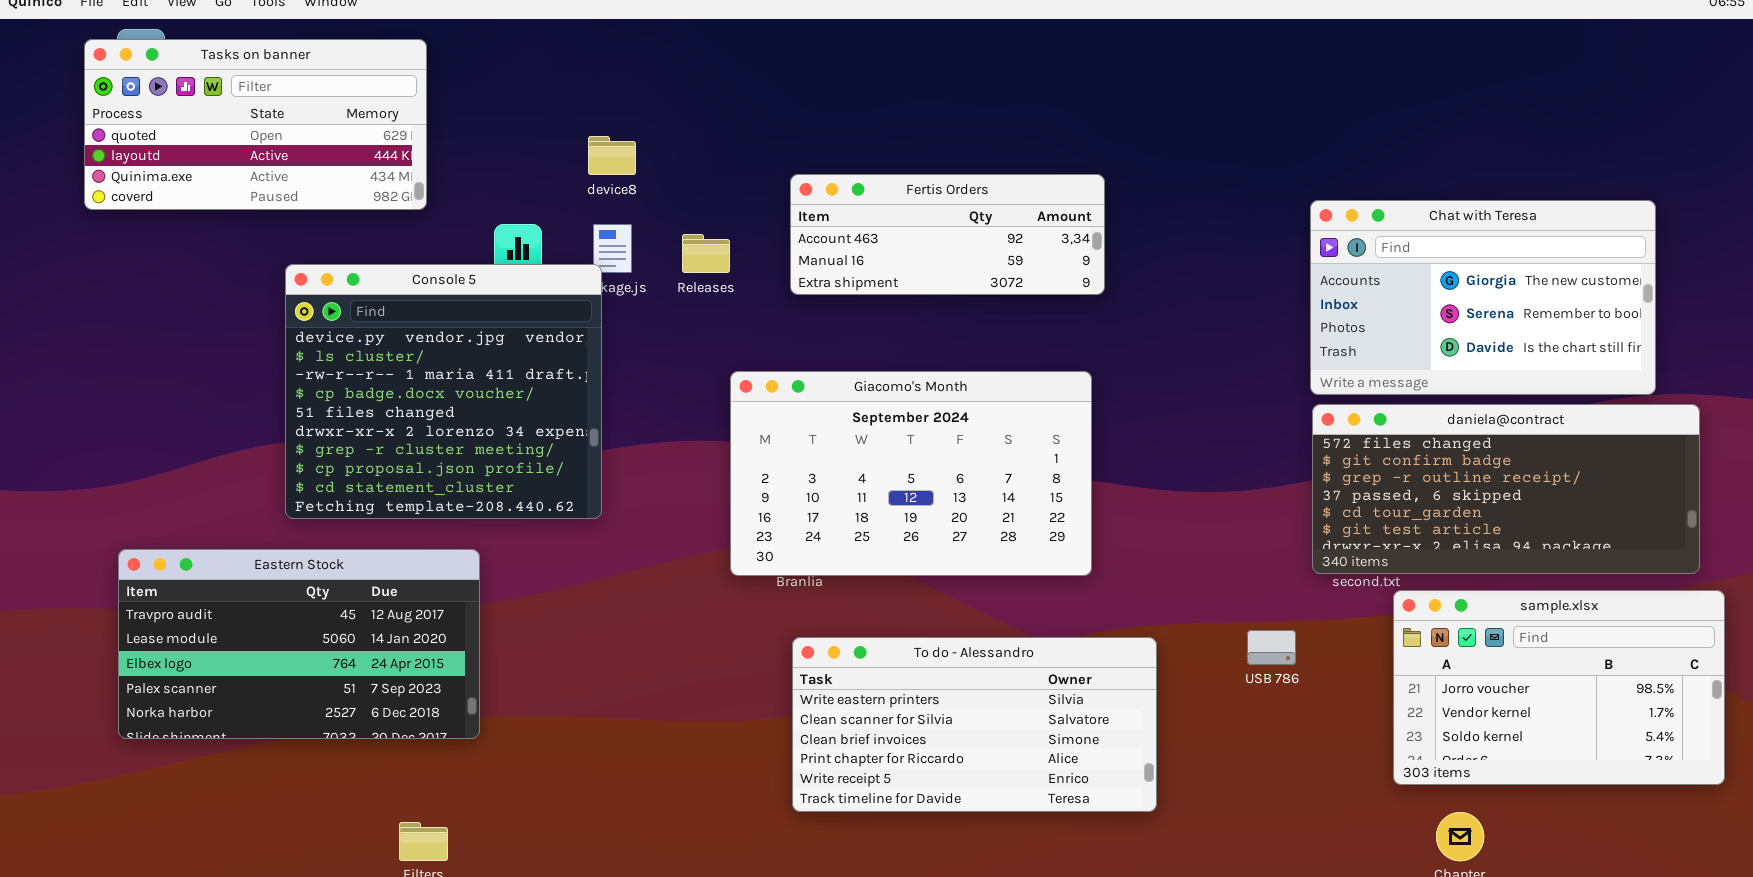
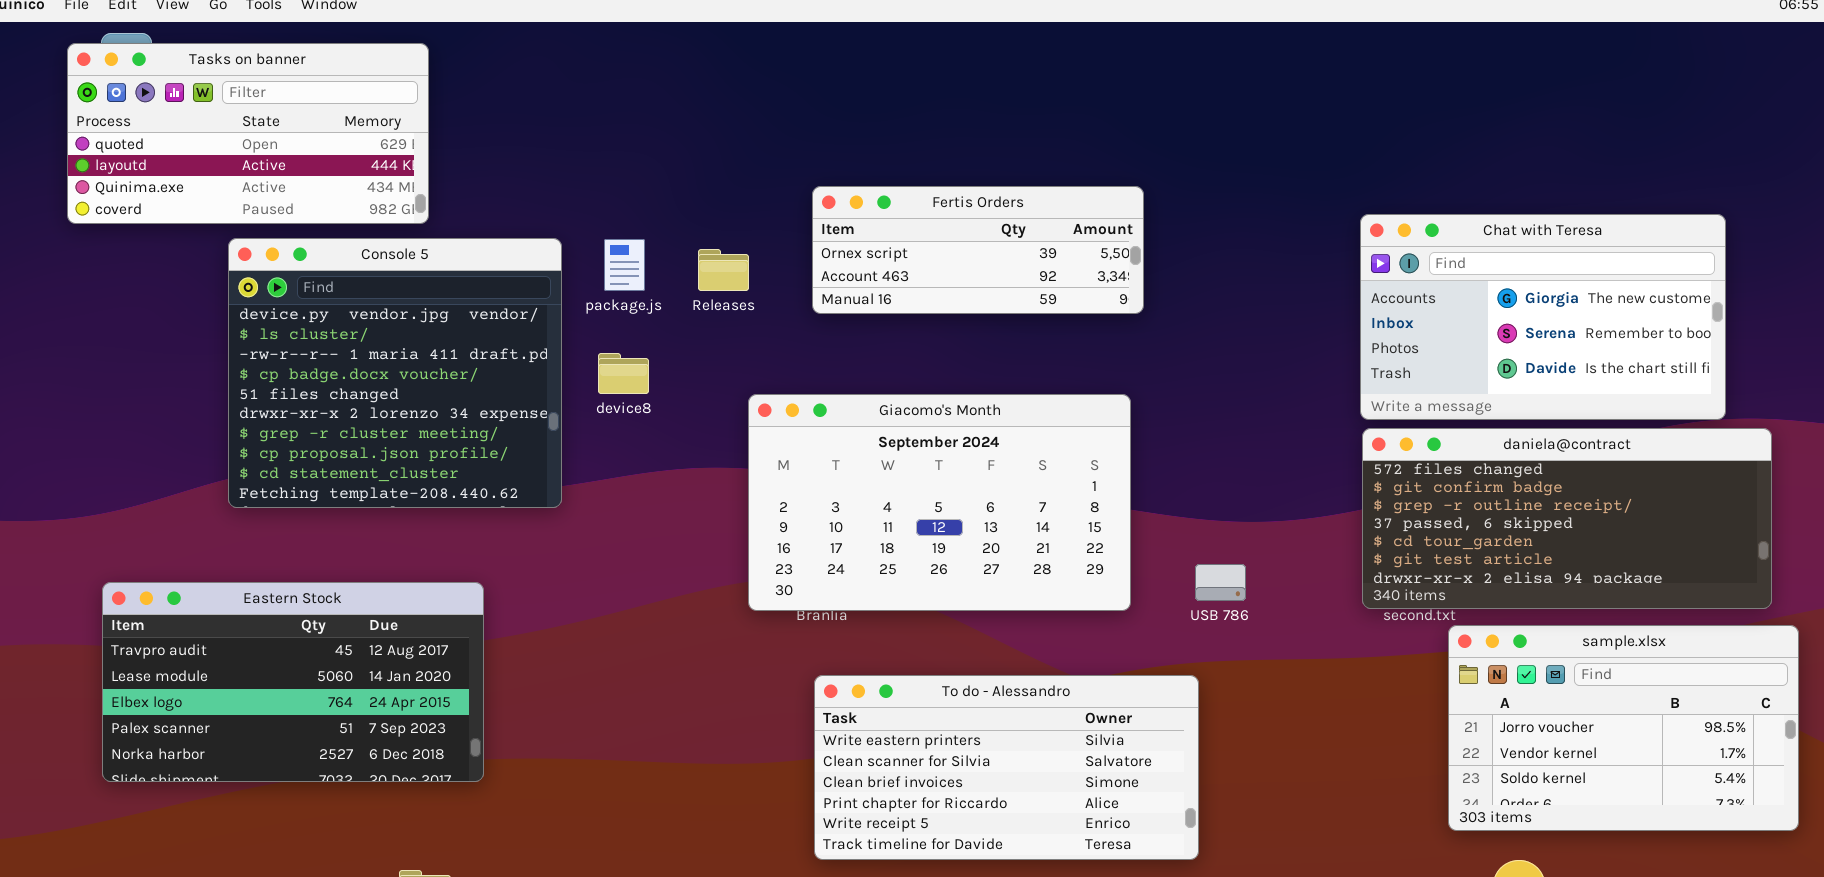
device8: [588,136,636,175] -> [598,353,649,394], moved
Fertis Orders: [790,174,1105,295] -> [812,186,1144,314], scrolled up 1 row
Console 5: [285,264,602,519] -> [228,238,562,508], moved
USB 786: [1247,630,1296,665] -> [1195,564,1246,601], moved

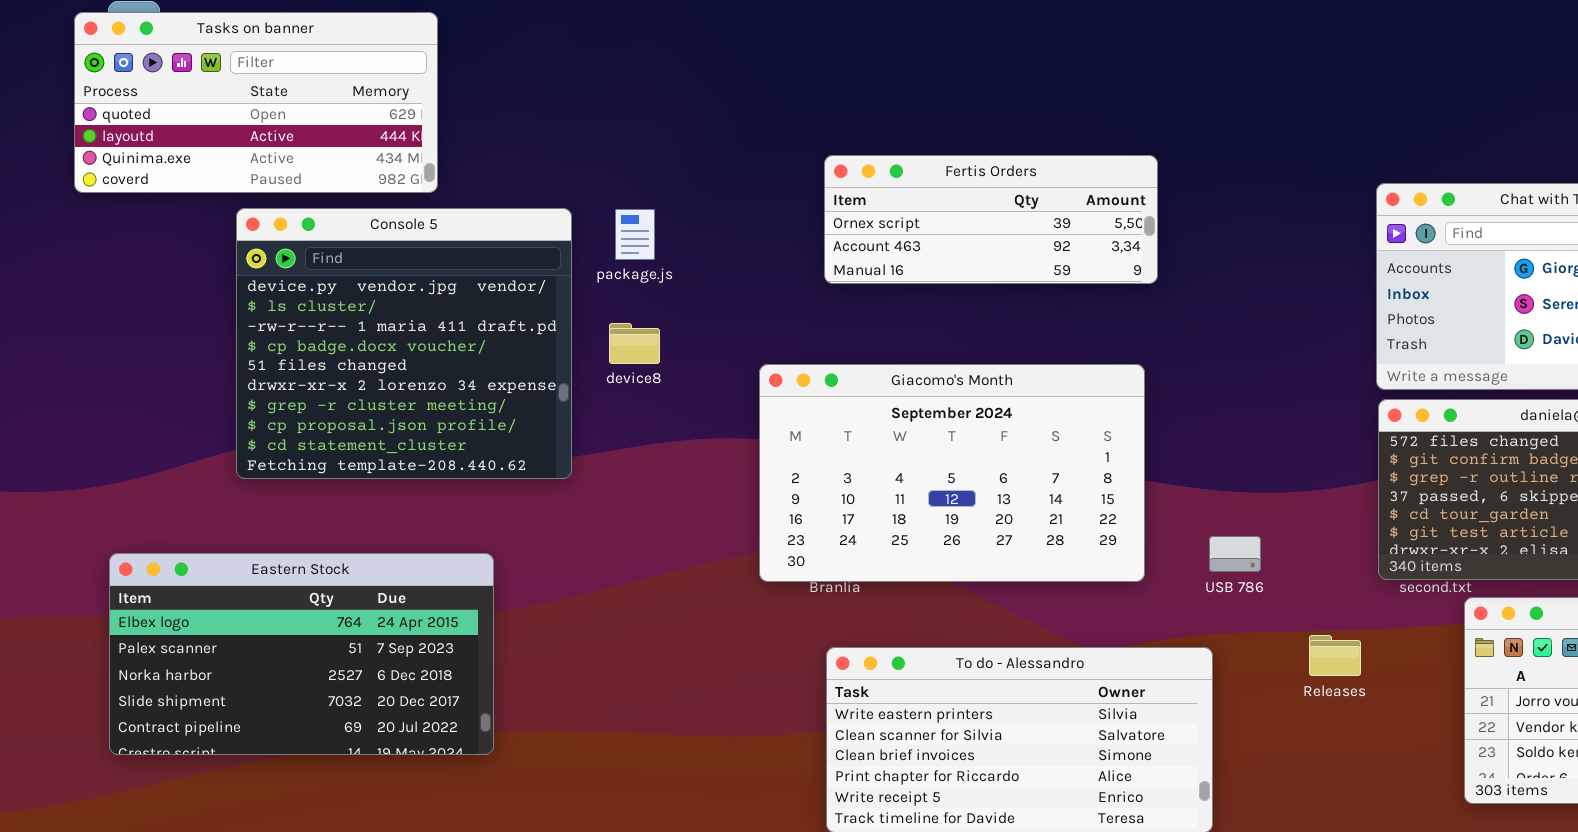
Releases: [698,249,749,291] -> [1309,635,1361,676], moved
Eastern Stock: [102,582,484,782] -> [109,553,494,755], scrolled down 2 rows

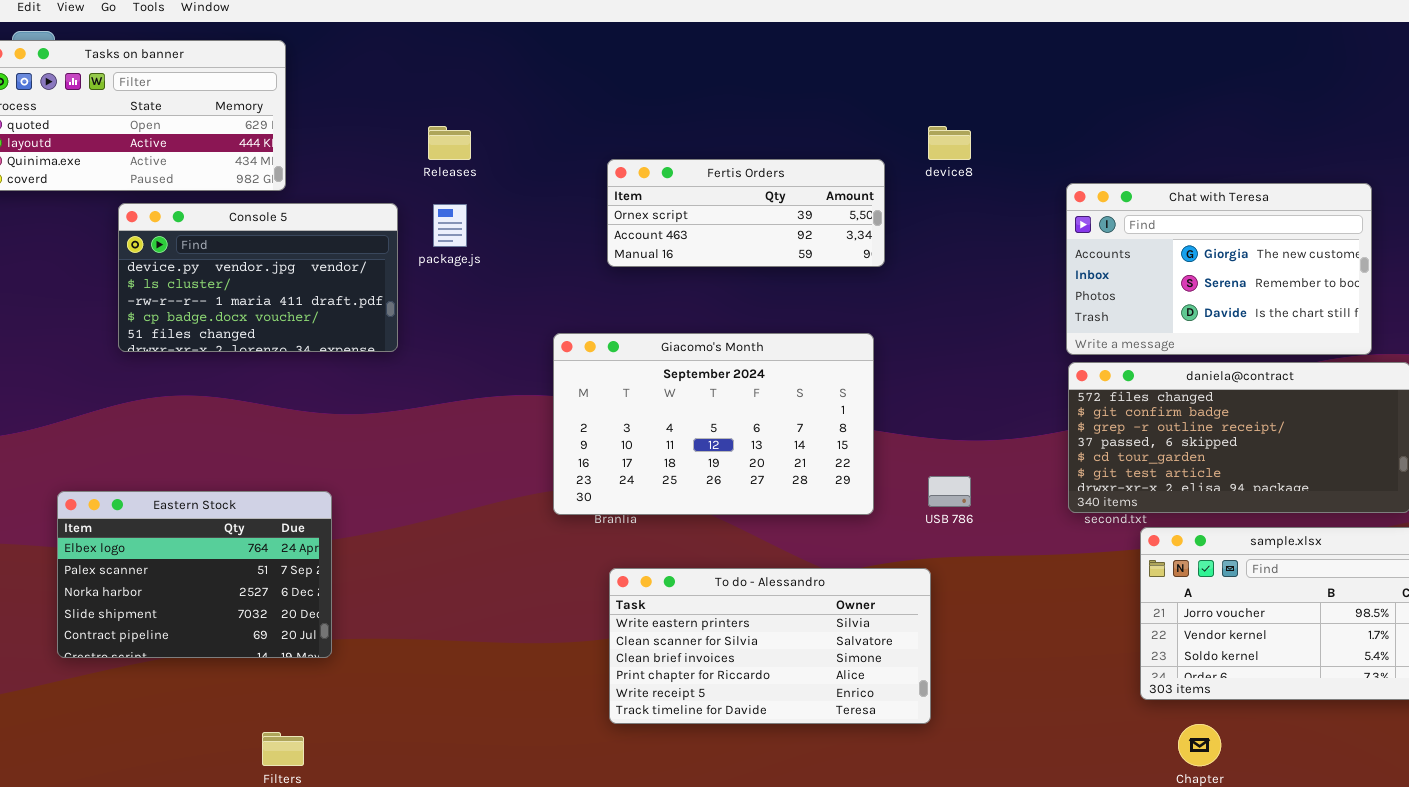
Console 5: [236,208,572,479] -> [118,203,398,352], resized
device8: [609,323,660,364] -> [928,126,971,160], moved
Eastern Stock: [109,553,494,755] -> [57,491,332,658], resized
Releases: [1309,635,1361,676] -> [428,126,471,160], moved

